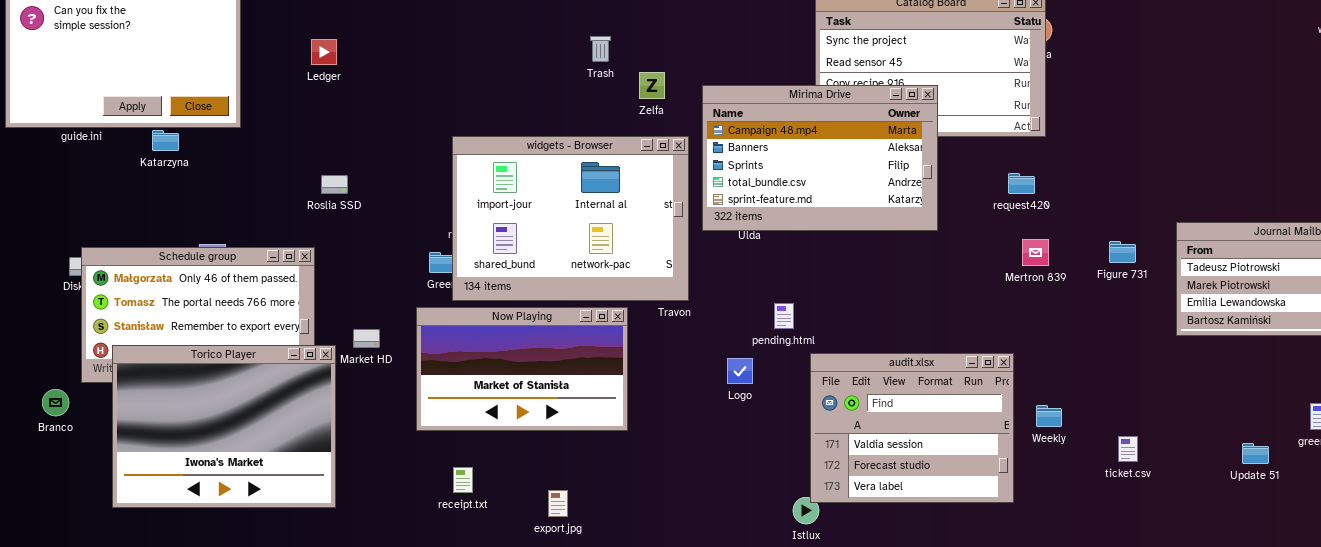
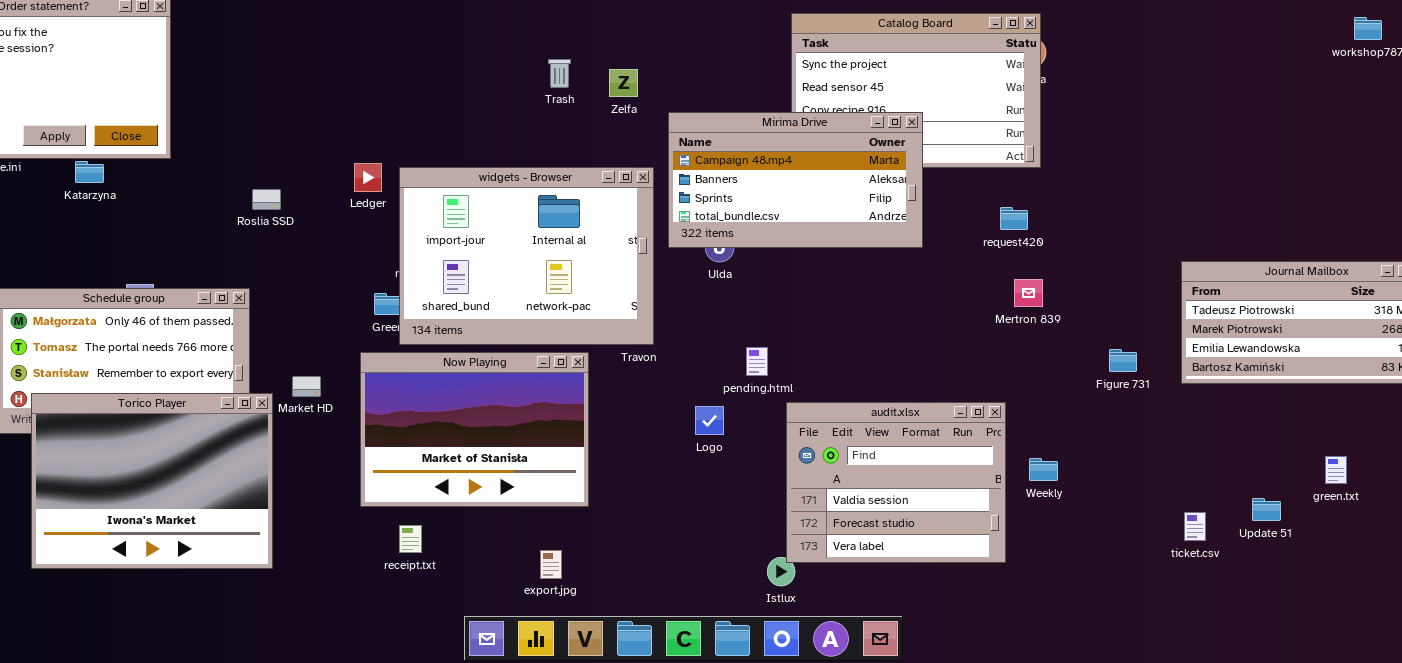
Ledger: [311,39,337,65] -> [354,163,382,192], moved
Zelfa: [639,72,665,99] -> [609,69,638,97], moved
Mirima Drive: [702,85,938,231] -> [668,112,923,248], resized
Roslia SSD: [321,175,348,194] -> [252,189,281,210], moved
Figure 731: [1109,241,1136,263] -> [1109,349,1137,372], moved
Now Playing: [416,307,628,431] -> [360,352,589,507], resized
ticket.csv: [1118,436,1138,462] -> [1184,512,1206,541], moved
export.jpg: [548,490,568,517] -> [540,550,562,579], moved

